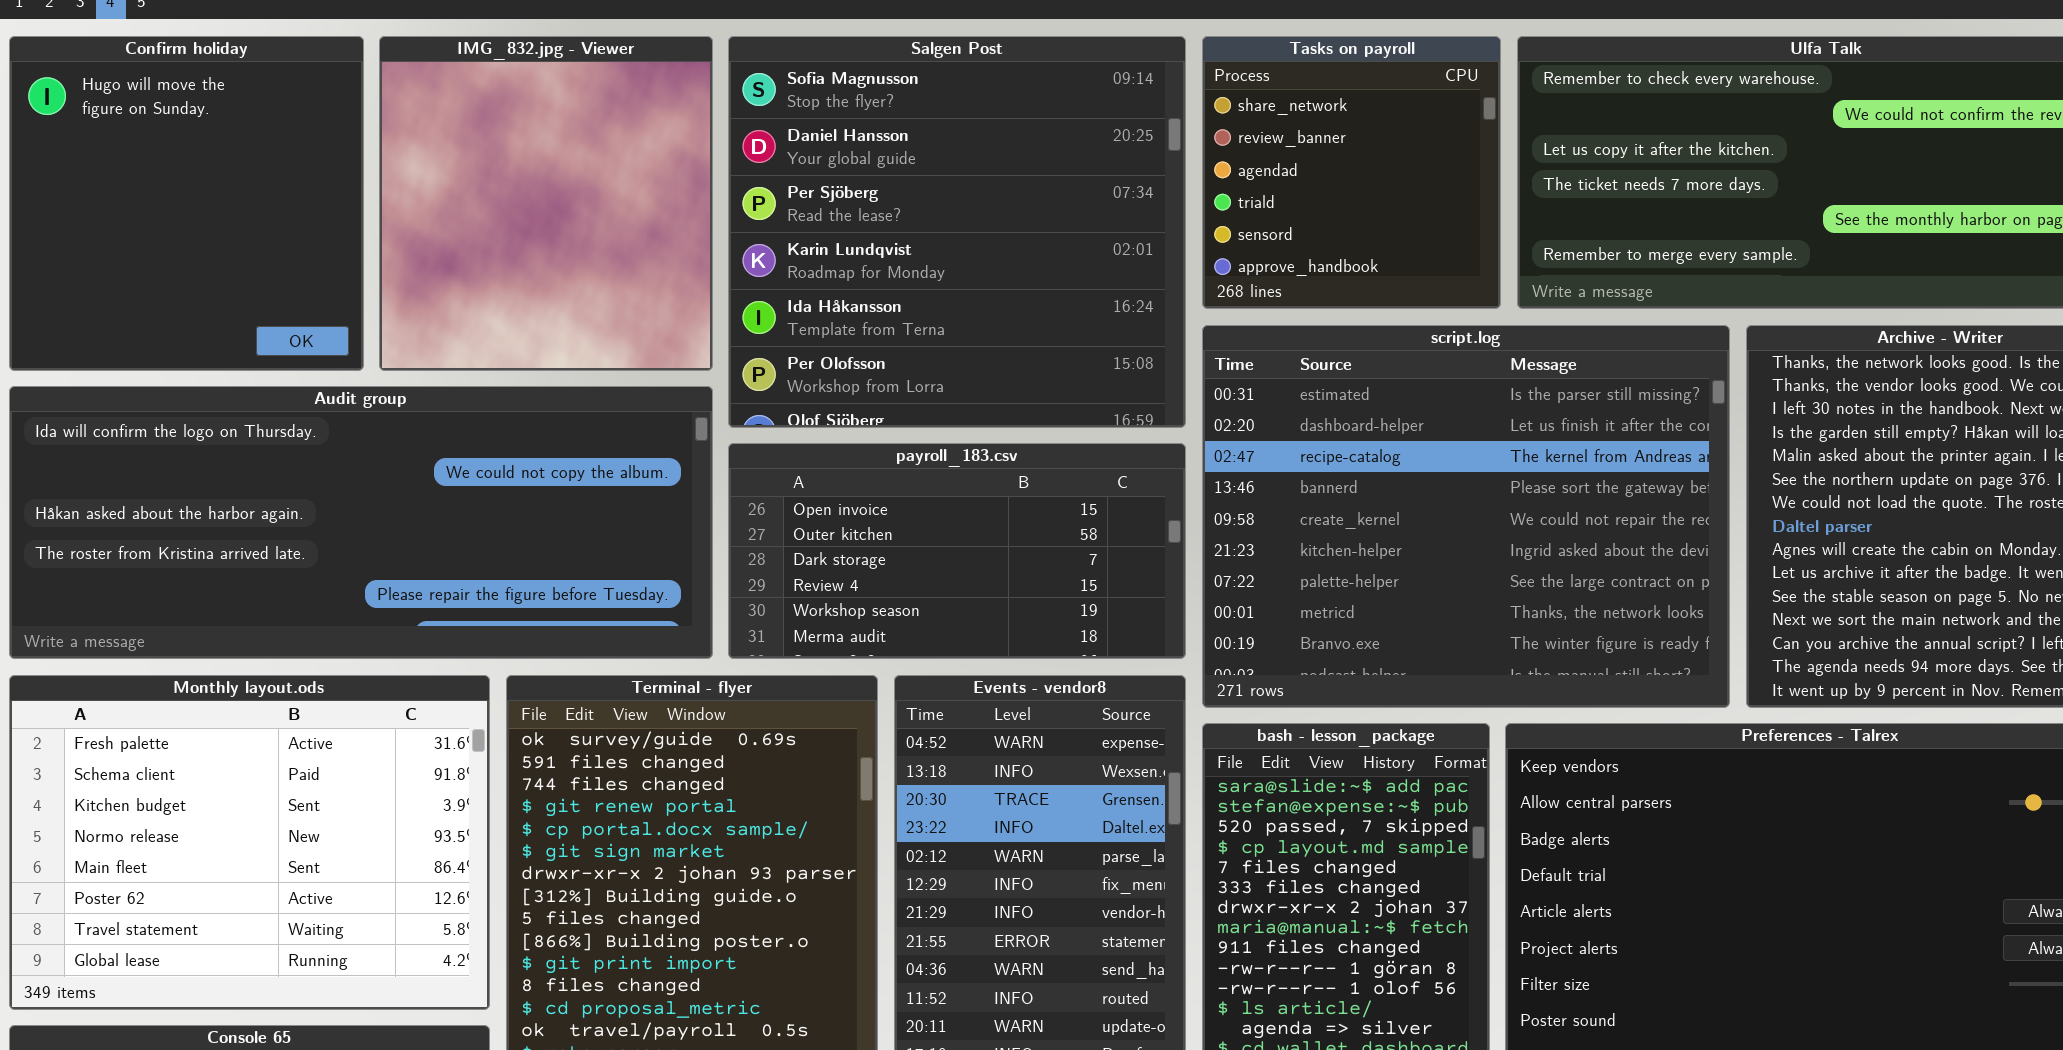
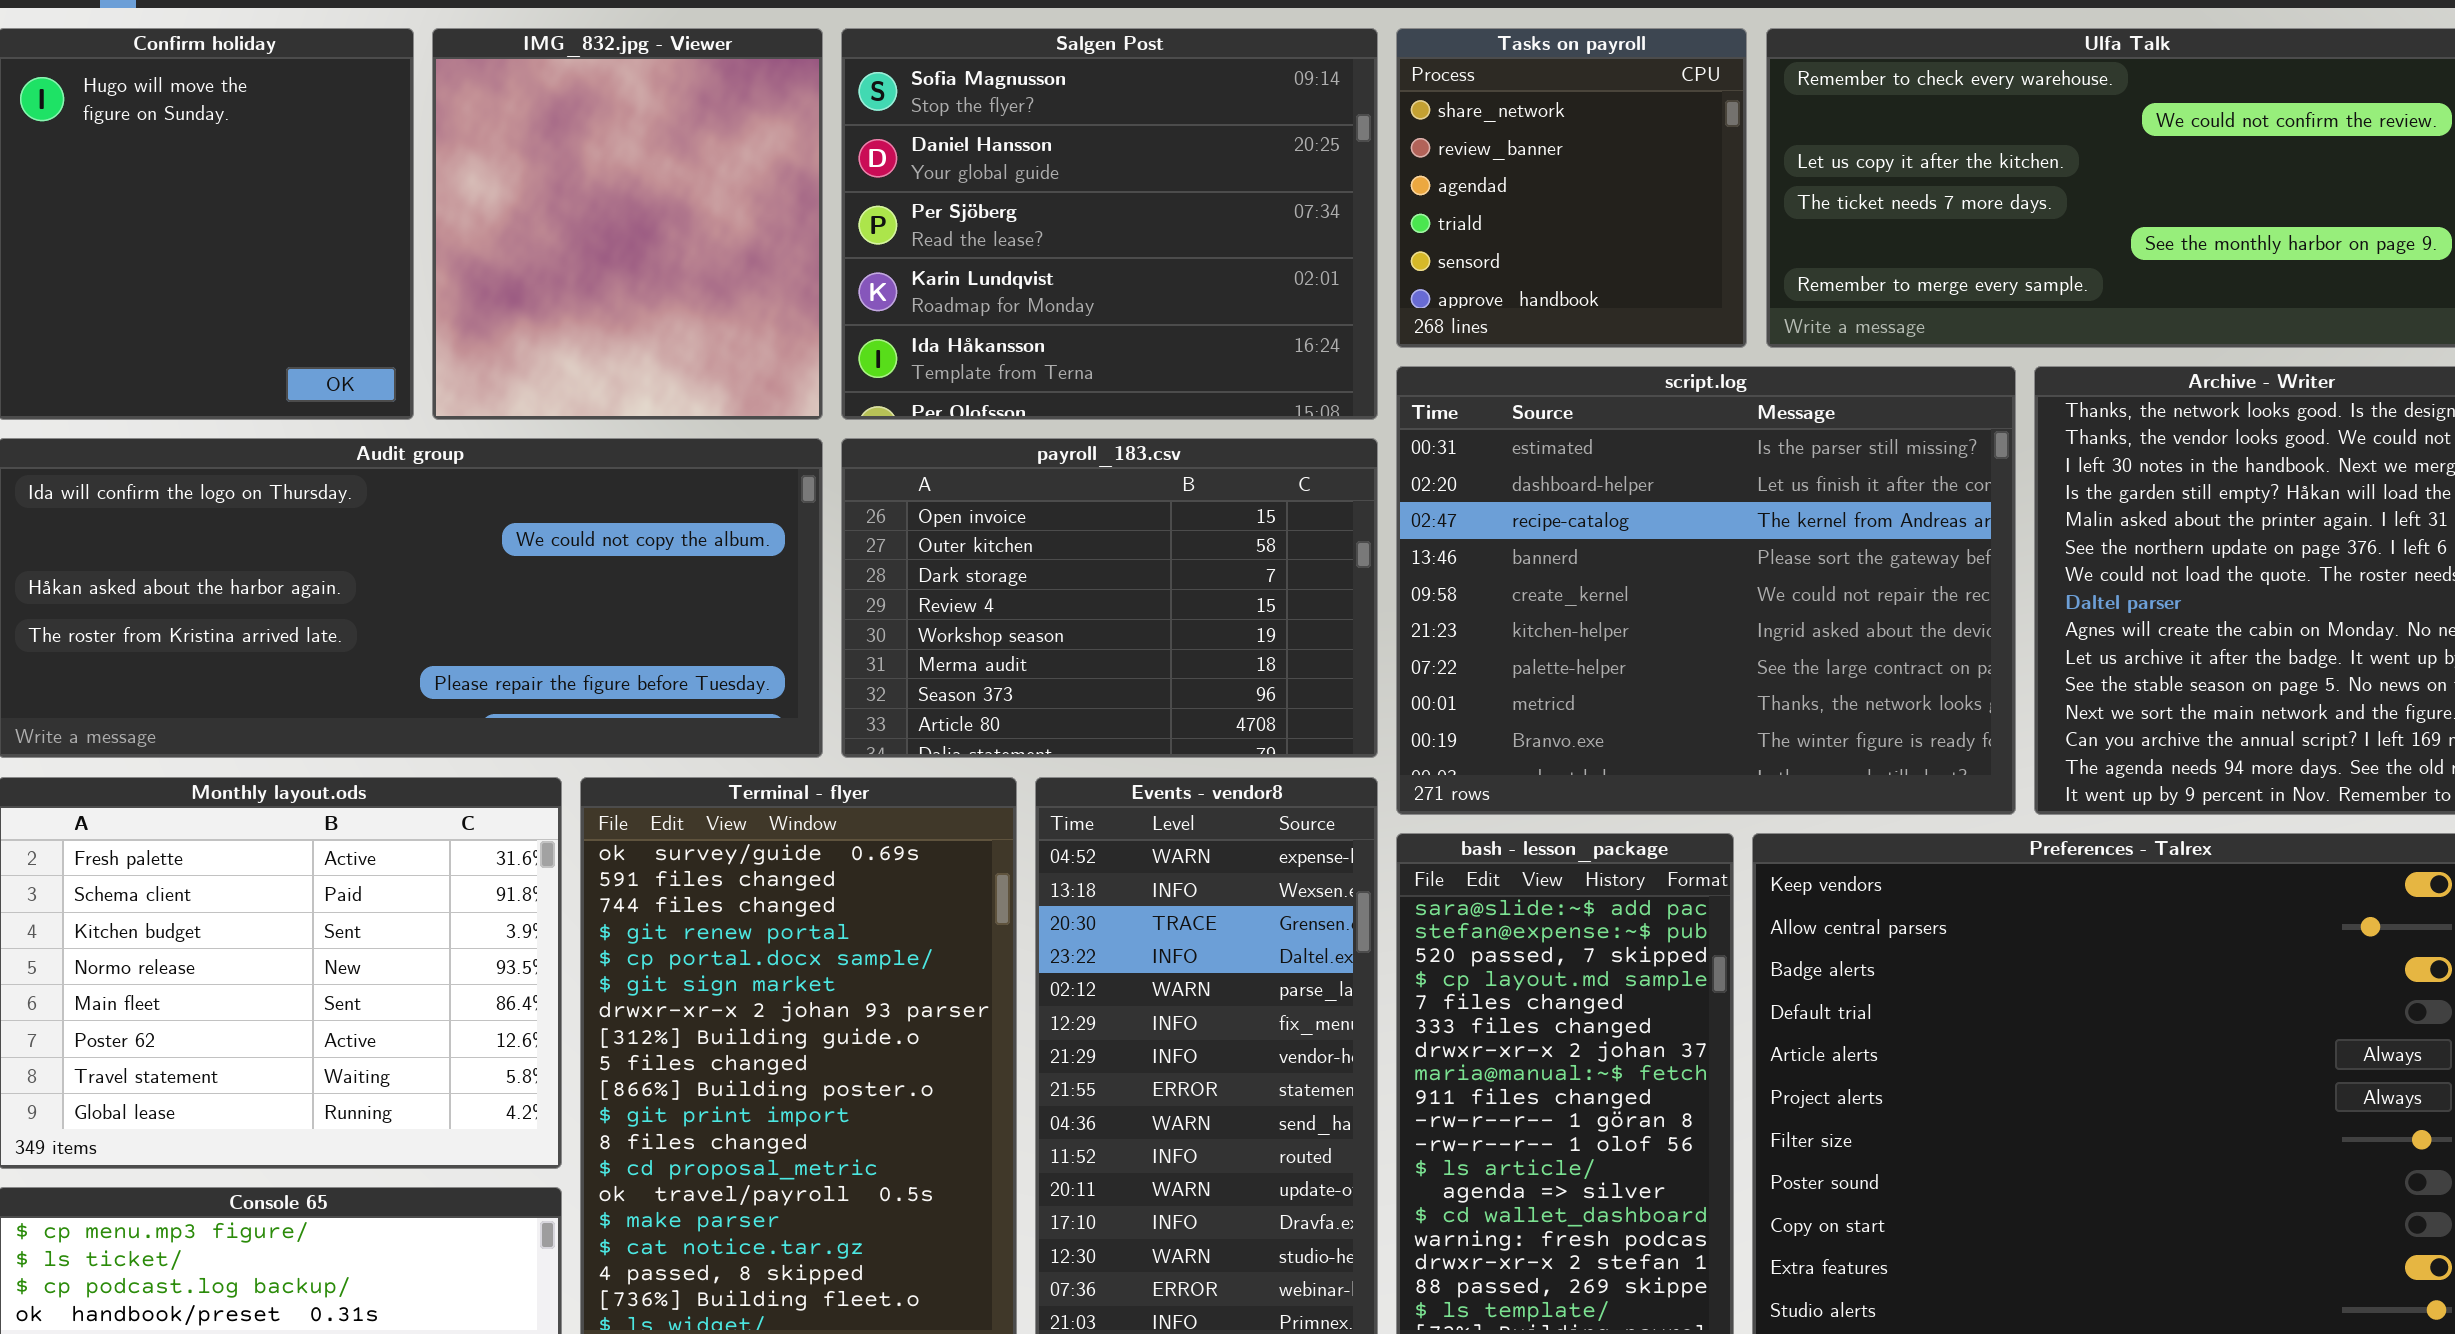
Salgen Post: [728,36,1186,428] -> [841,28,1378,420], resized
payroll_183.csv: [728,443,1186,659] -> [841,438,1378,758], resized

